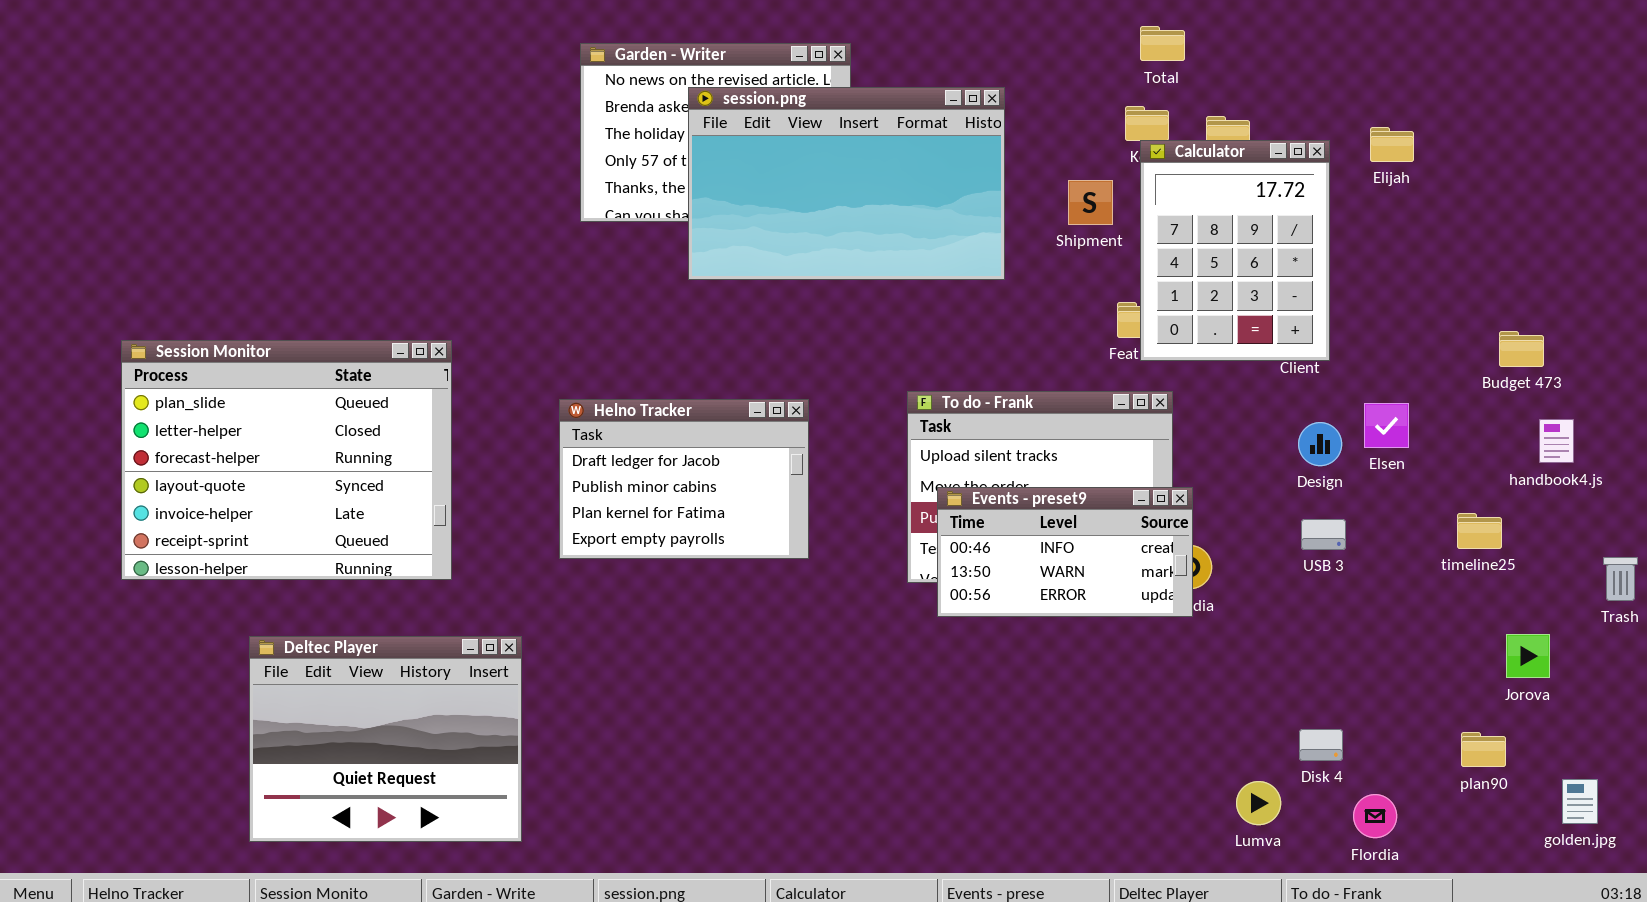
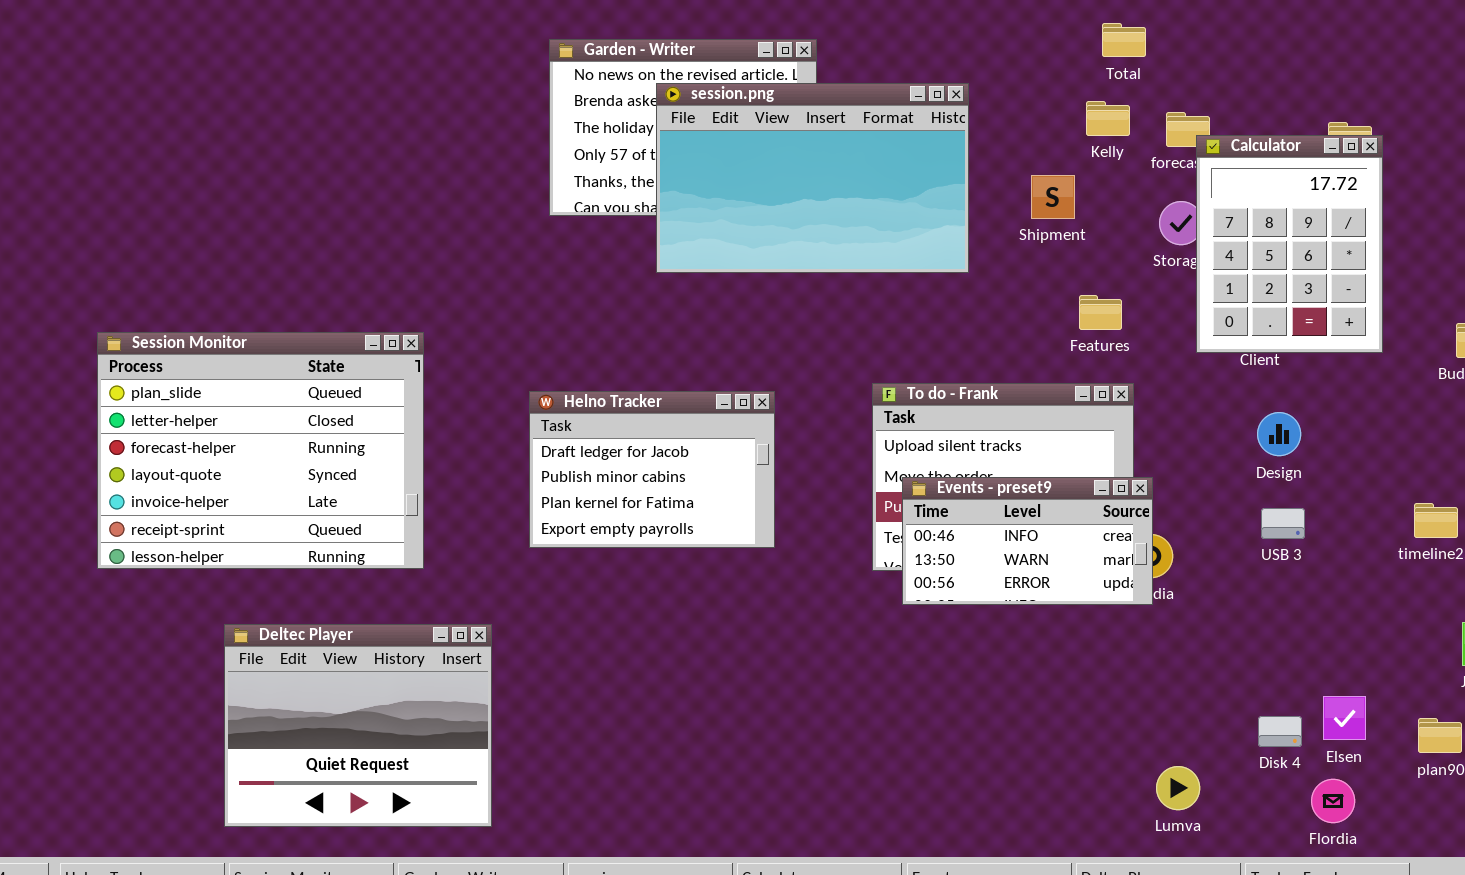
Calculator: [1140,140,1330,361] -> [1196,135,1383,353], moved
Elsen: [1364,403,1409,448] -> [1323,696,1366,740], moved
Lumva: [1236,781,1281,825] -> [1156,766,1200,810], moved

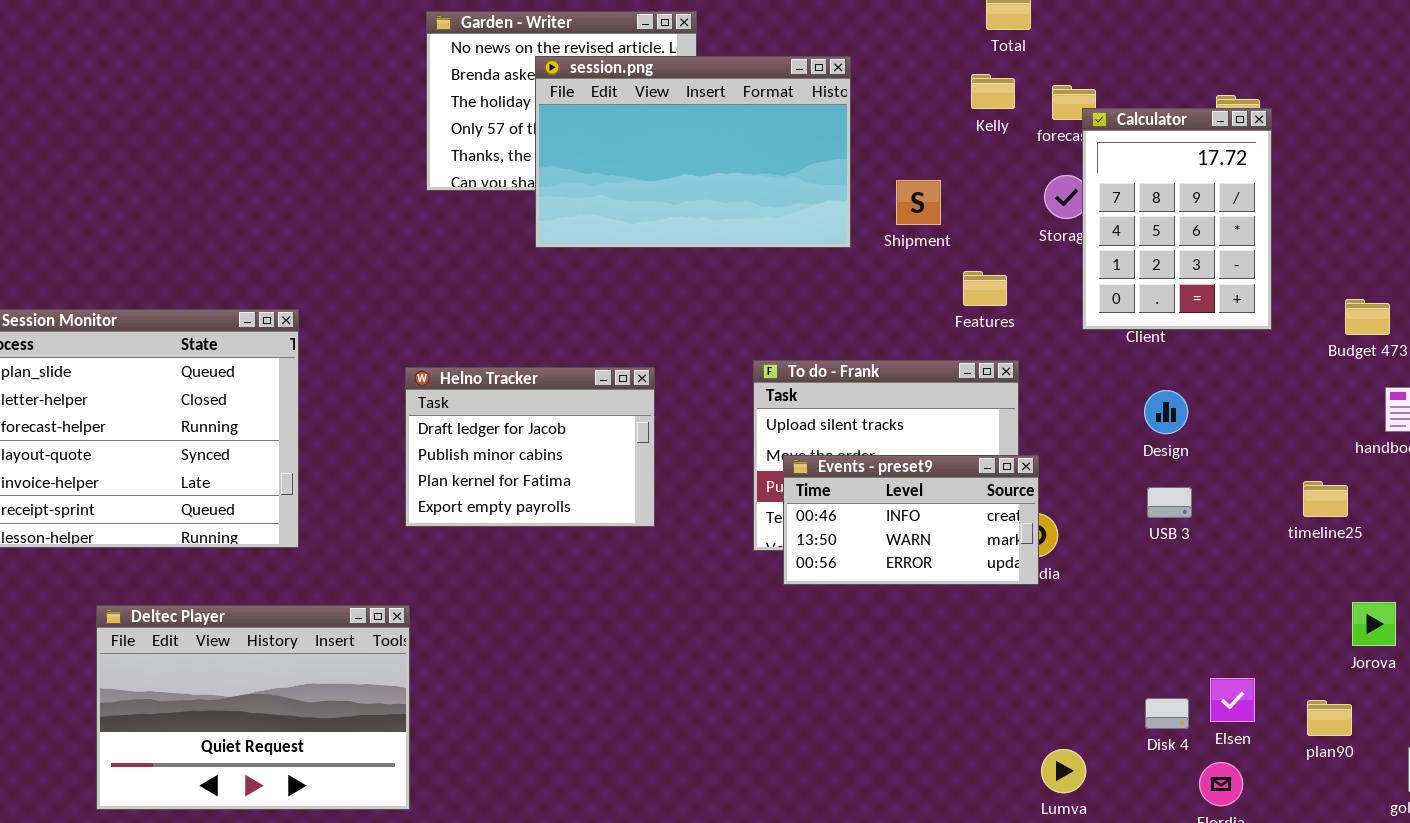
Shipment: [1031,175,1075,219] -> [896,180,941,225], moved
Deltec Player: [224,624,492,827] -> [96,605,410,810], resized

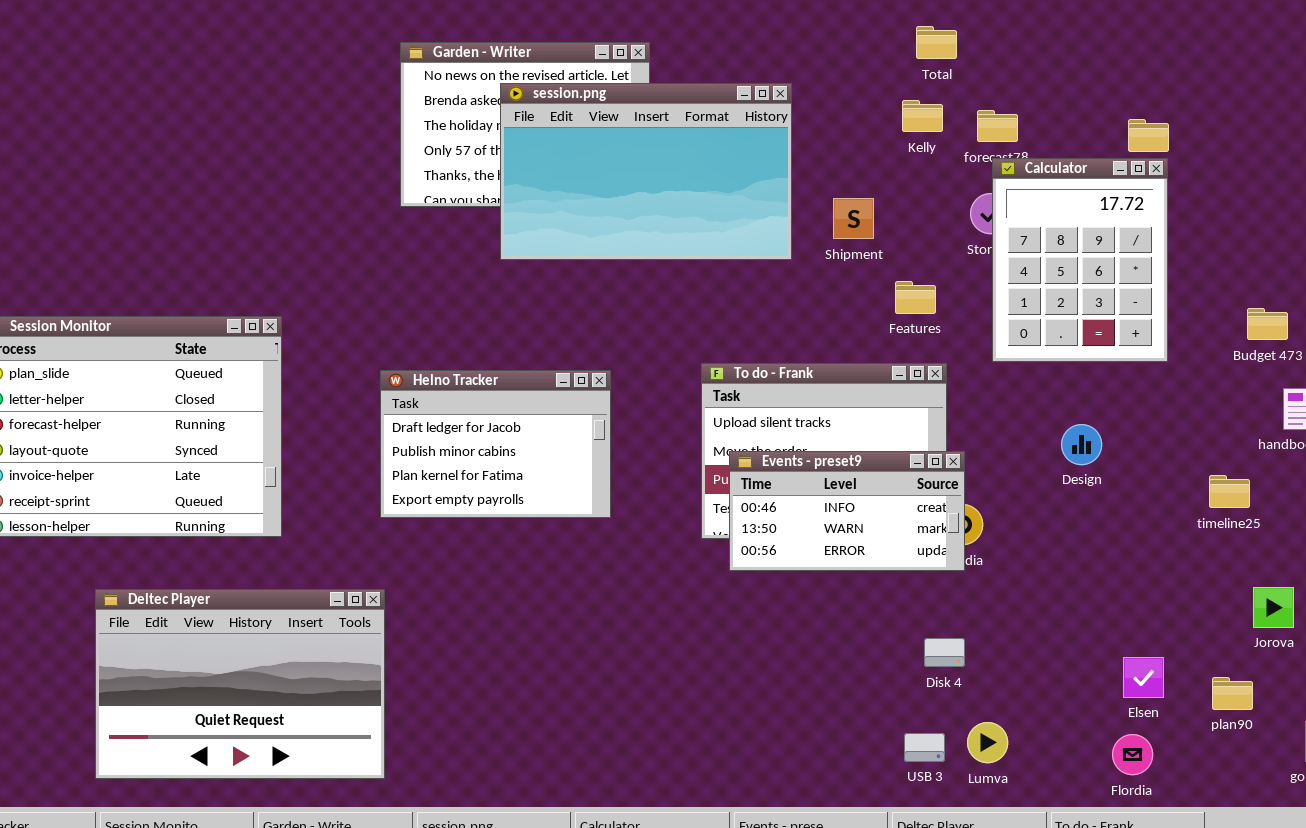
Calculator: [1082,108,1272,330] -> [992,158,1168,362], moved
Design: [1144,390,1188,434] -> [1061,424,1102,465], moved
USB 3: [1147,487,1192,518] -> [904,733,945,762], moved
Disk 4: [1145,698,1189,729] -> [924,638,965,667], moved

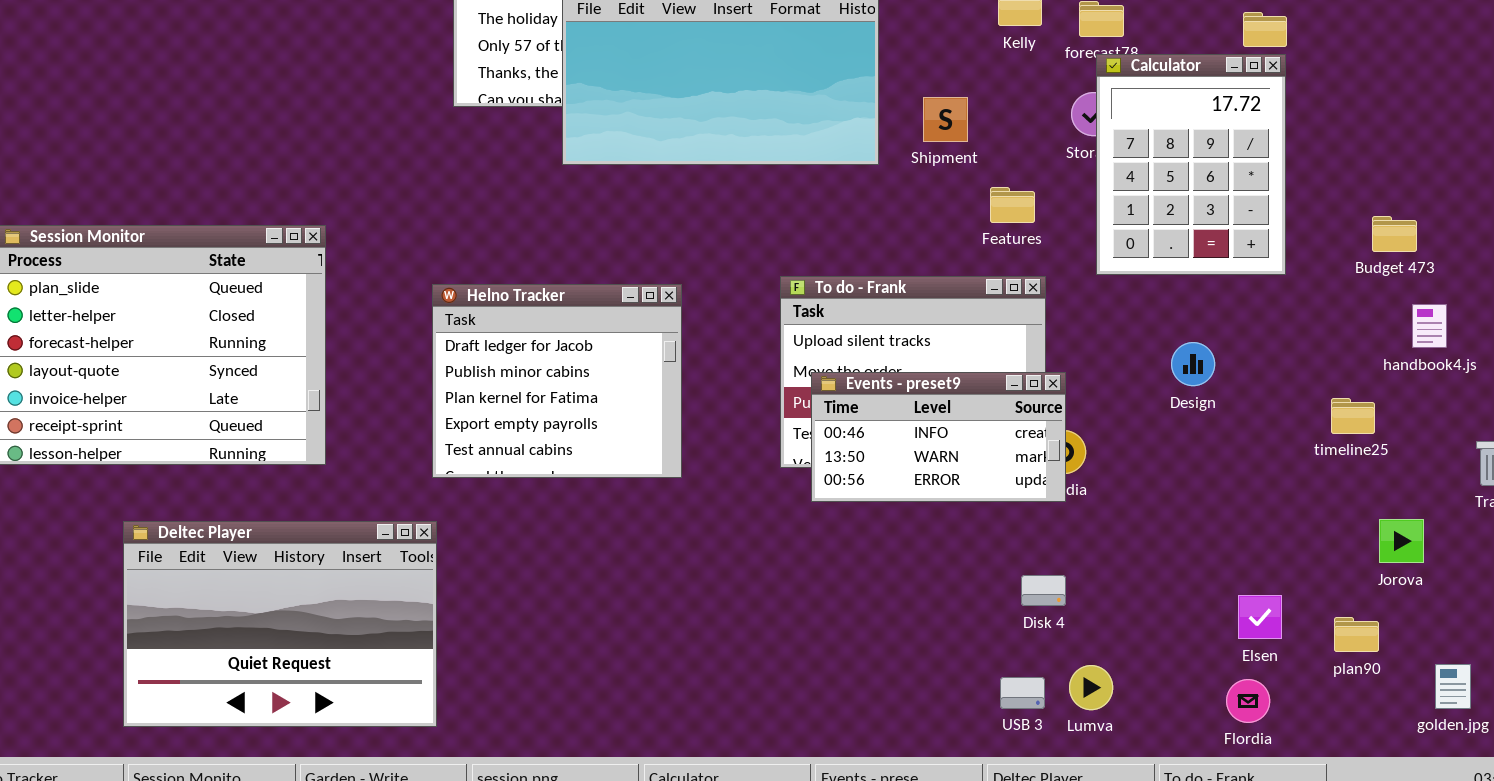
Helno Tracker: [380,370,611,518] -> [432,284,682,478], resized

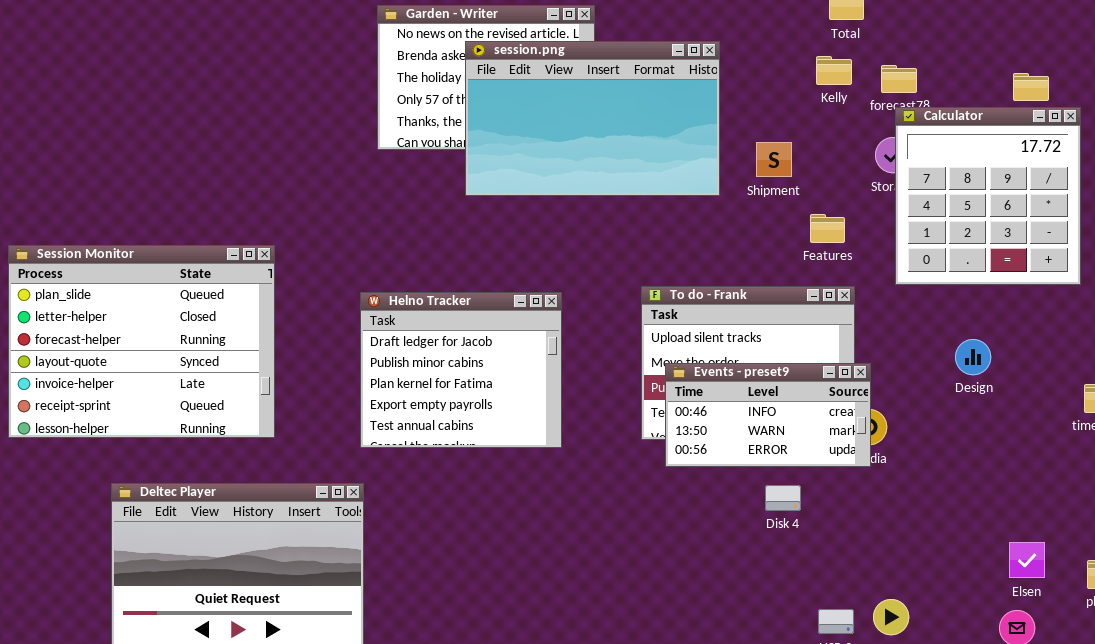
Calculator: [1096,54,1286,275] -> [895,107,1081,285], resized
Disk 4: [1021,575,1066,606] -> [765,485,801,511], moved

